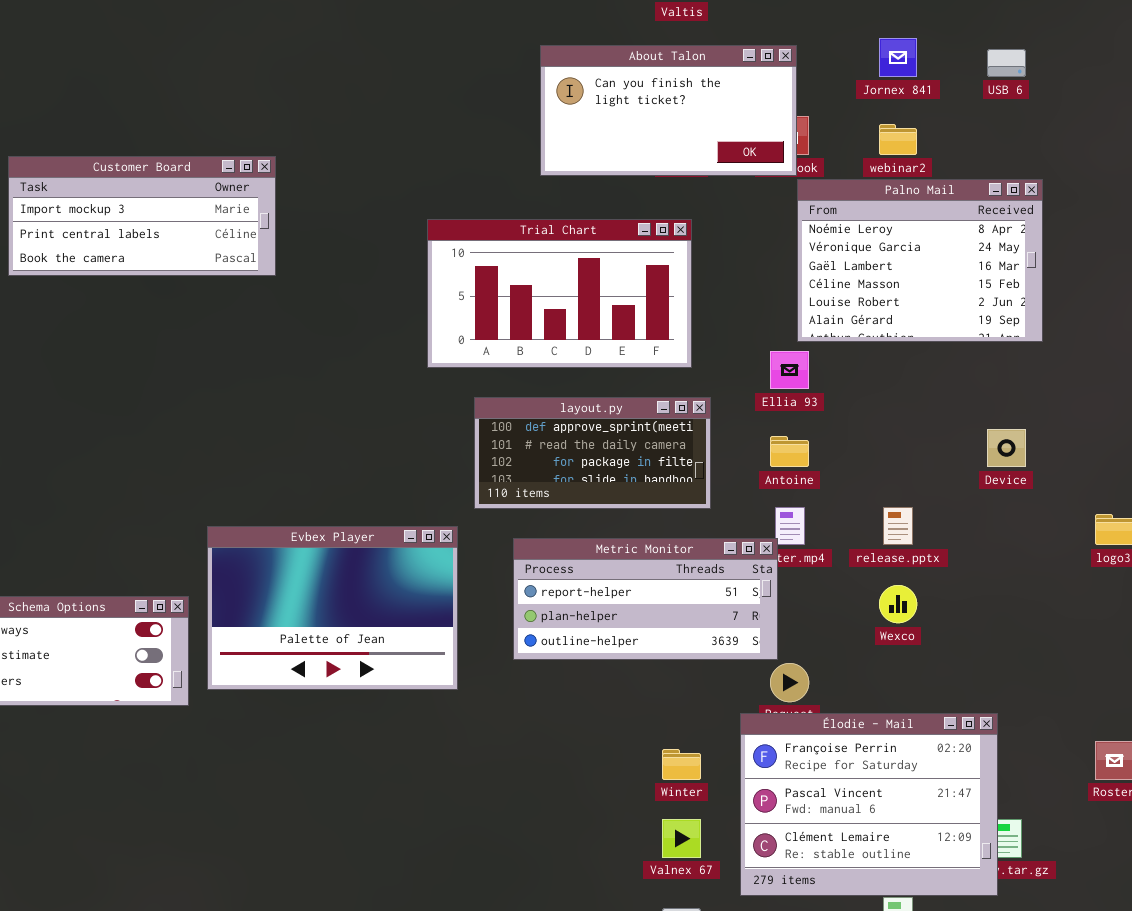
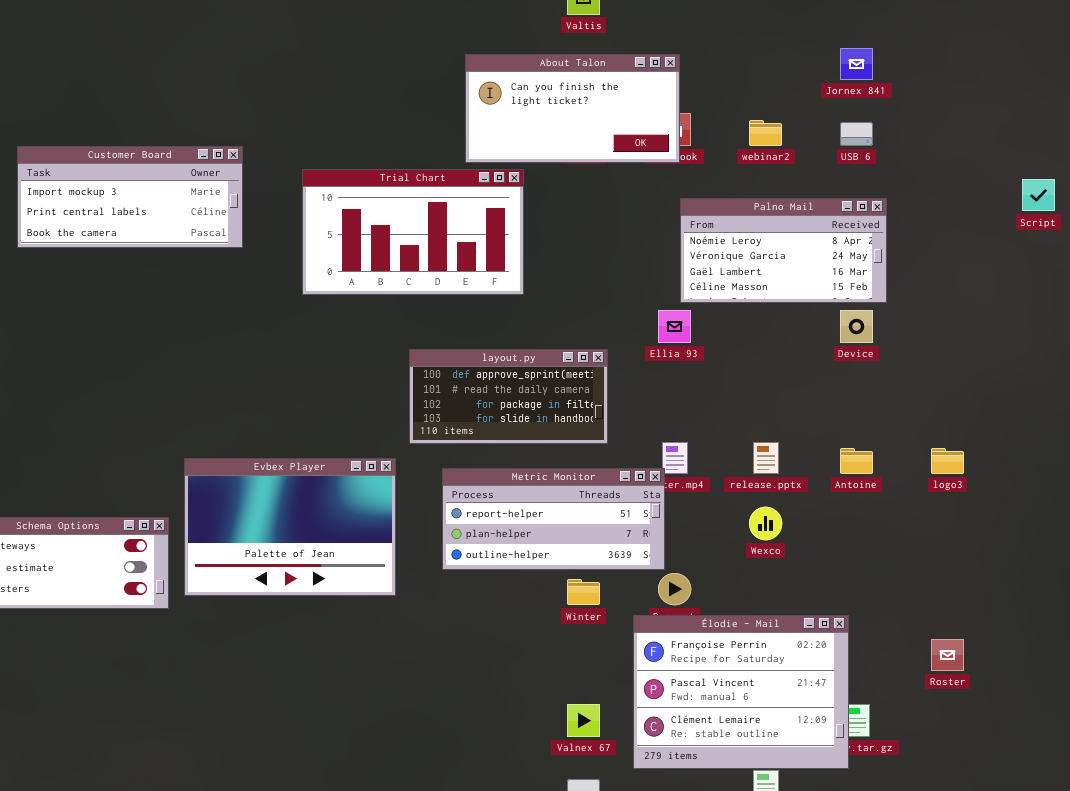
Jornex 841: [879,38,917,77] -> [840,48,873,80], moved
USB 6: [987,49,1026,77] -> [840,122,873,146], moved
Palno Mail: [797,179,1043,342] -> [680,198,887,303], resized
Trial Chart: [427,219,692,368] -> [302,169,524,295], moved
Device: [987,429,1026,467] -> [840,310,873,343], moved
Antoine: [770,436,809,467] -> [840,448,873,474], moved
Winter: [662,749,701,780] -> [567,579,600,605], moved

